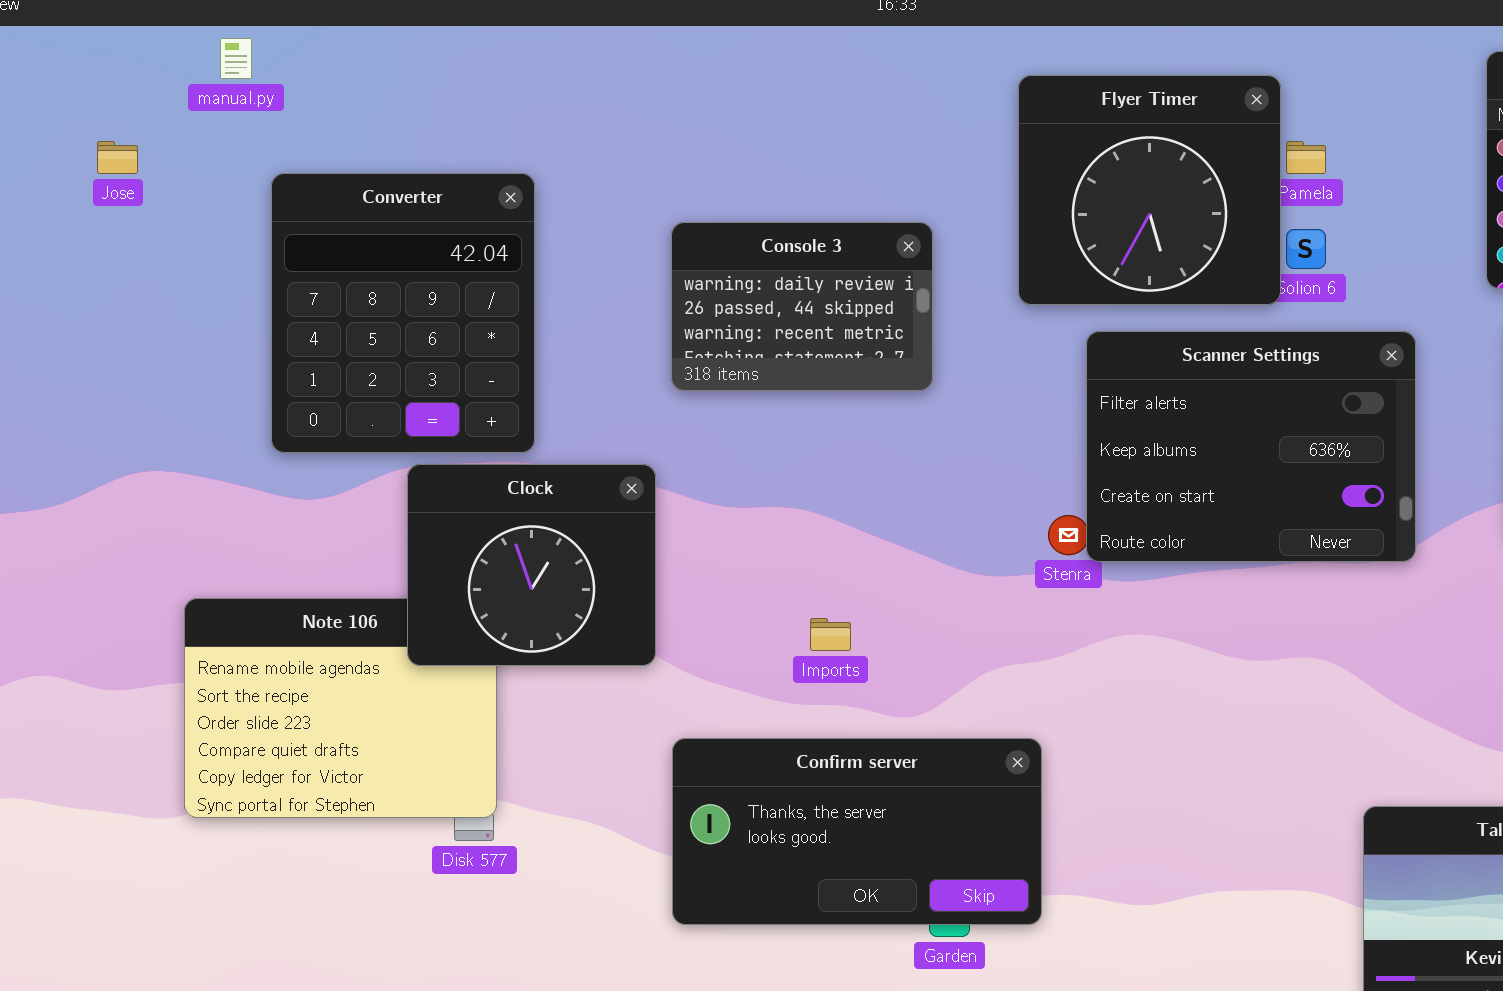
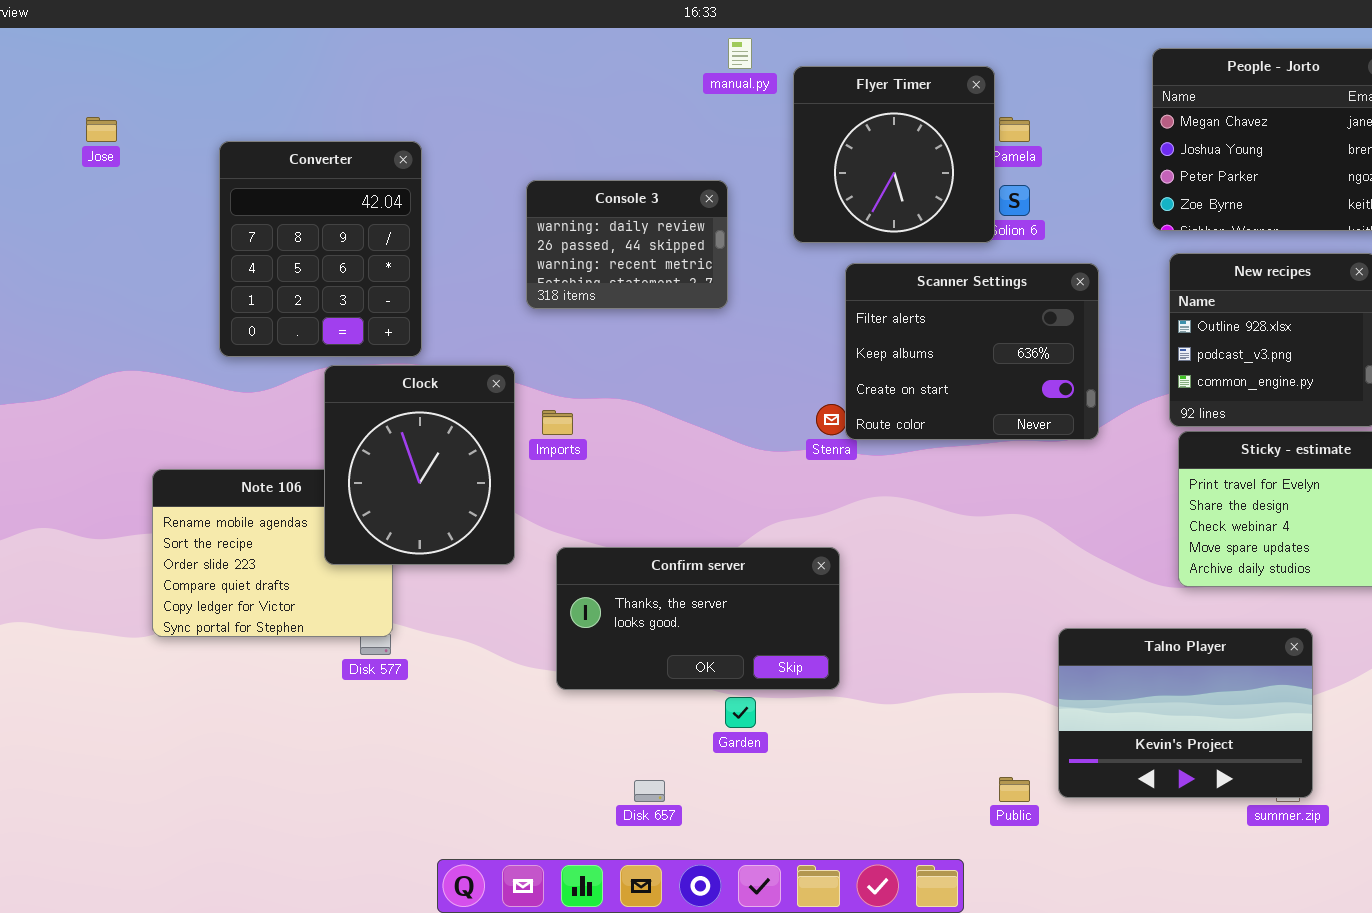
manual.py: [220,38,252,79] -> [728,38,752,69], moved
Clock: [407,464,656,666] -> [324,365,515,565], resized
Imports: [810,618,851,651] -> [542,410,573,435], moved
Confirm server: [672,738,1042,925] -> [556,547,840,690], moved

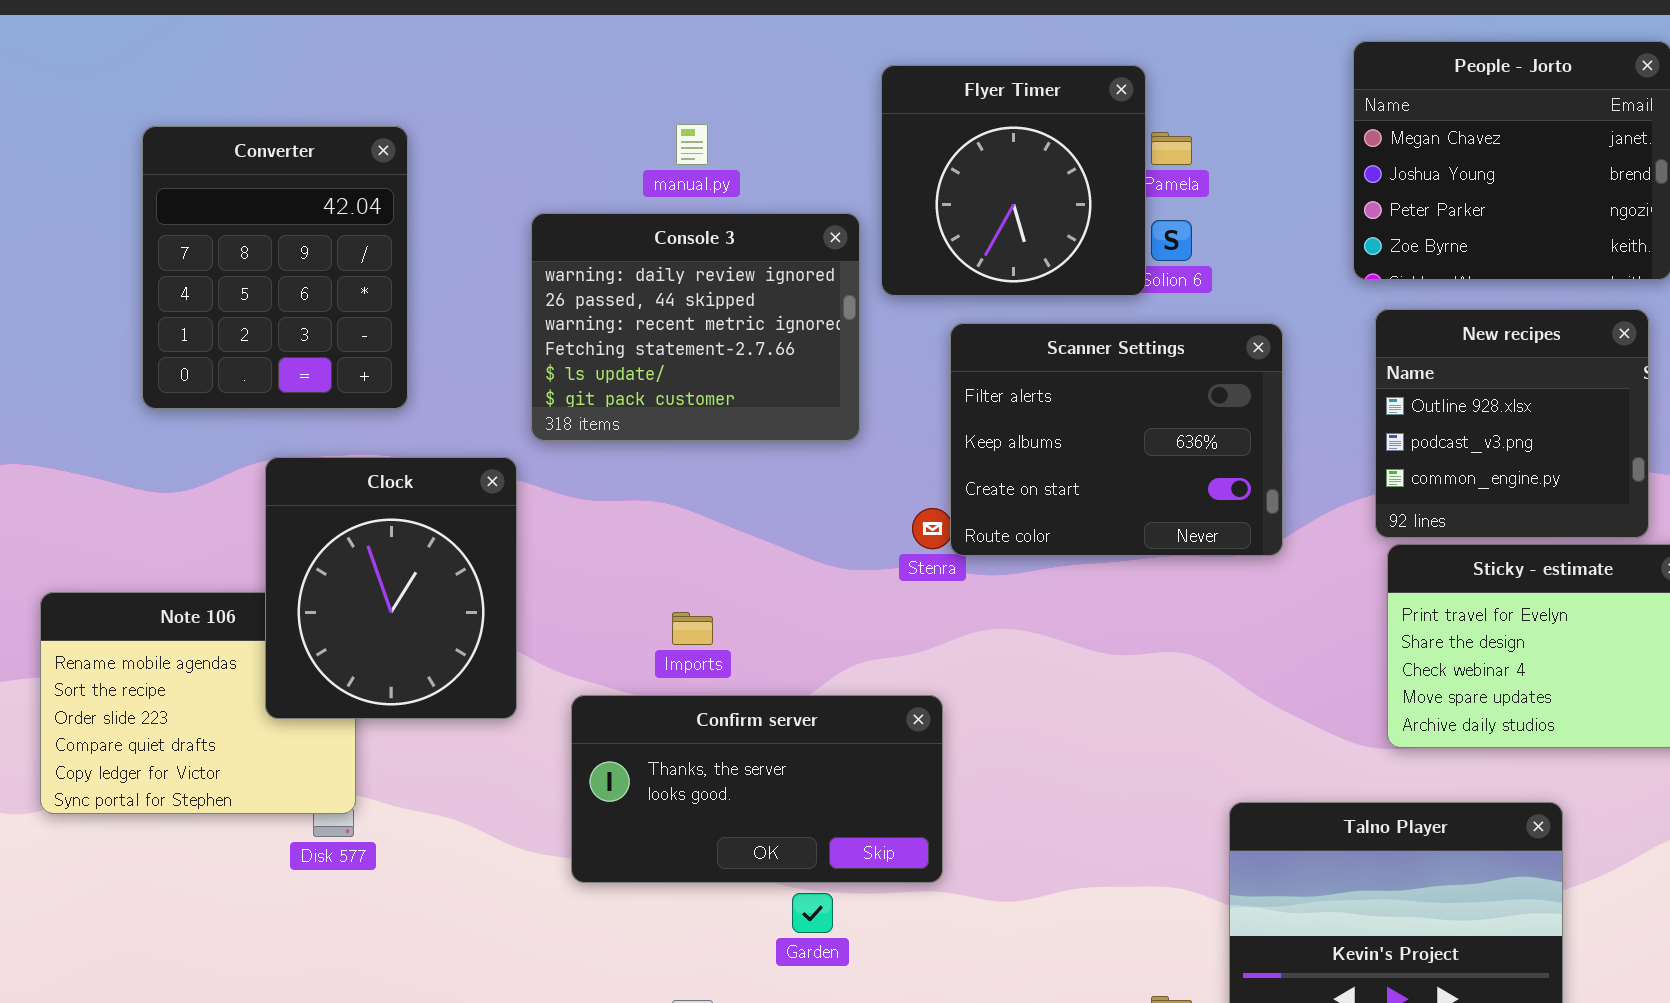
manual.py: [728,38,752,69] -> [676,124,708,165], moved
Converter: [219,141,422,357] -> [142,126,408,409], moved
Console 3: [526,180,728,309] -> [531,213,860,441], resized
Imports: [542,410,573,435] -> [672,612,713,645], moved

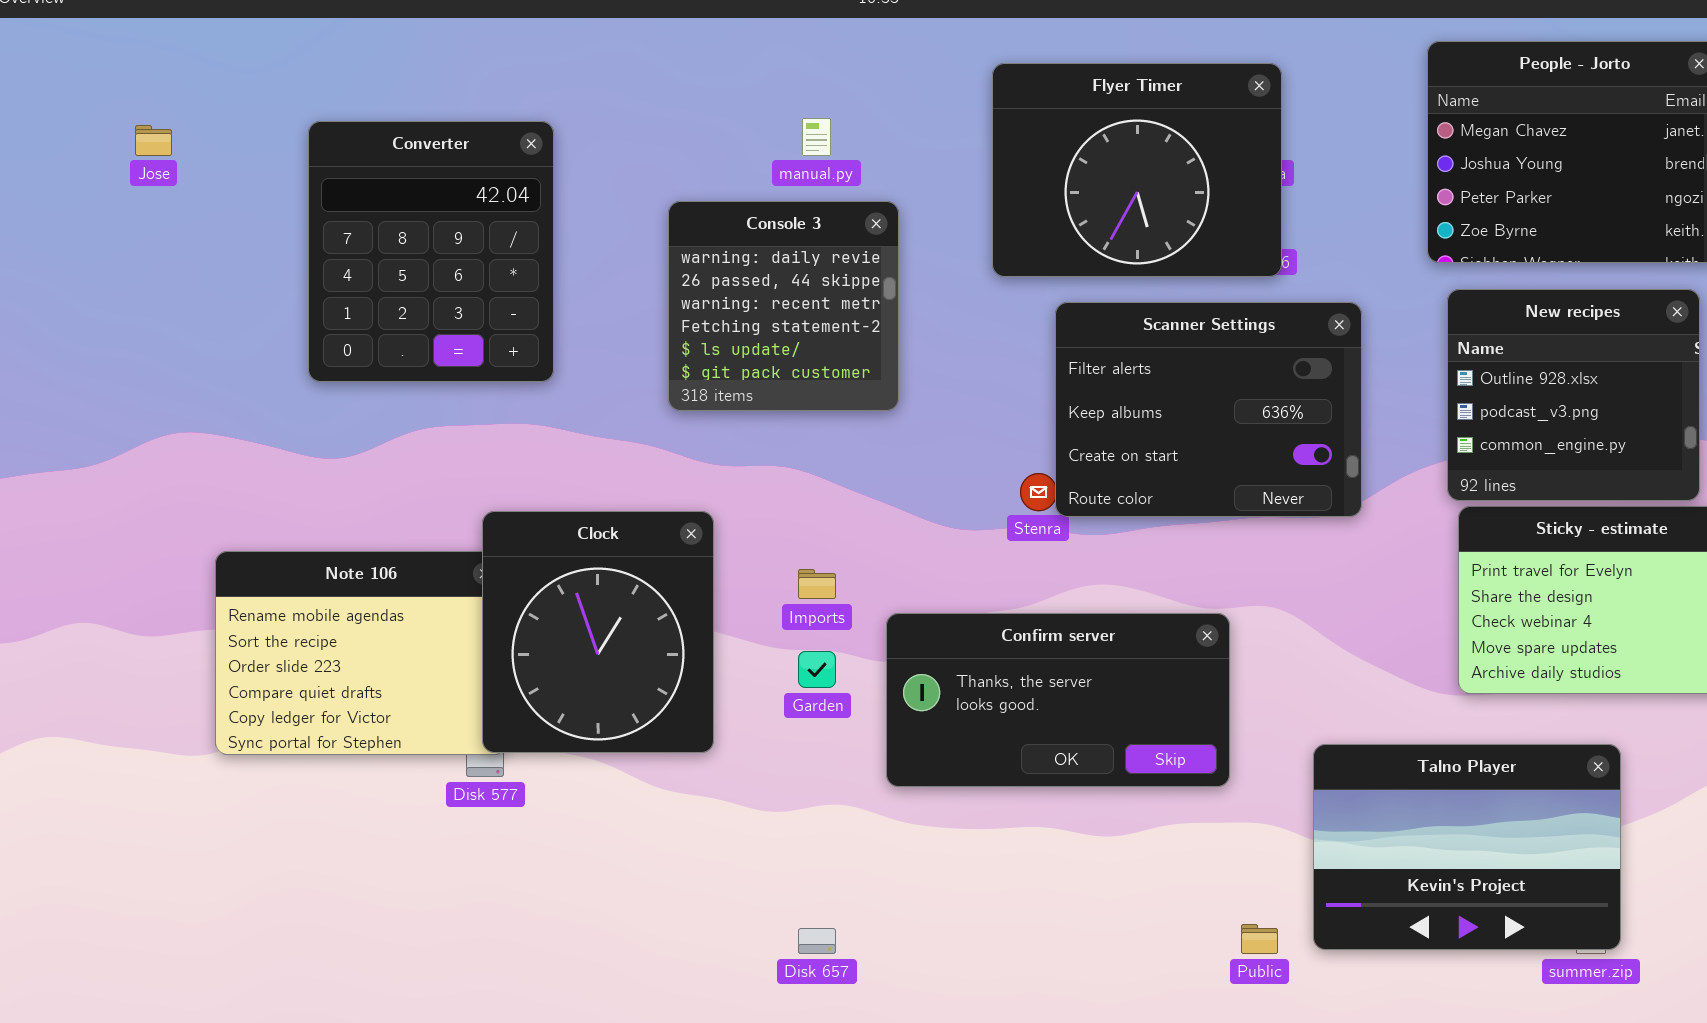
Flyer Timer: [881,65,1146,296] -> [992,63,1282,277], resized
Console 3: [531,213,860,441] -> [668,201,899,411], resized
Clock: [265,457,517,719] -> [482,511,714,753], moved
Confirm server: [571,695,943,883] -> [886,613,1230,787], moved
Garden: [792,893,833,933] -> [798,651,836,688], moved

